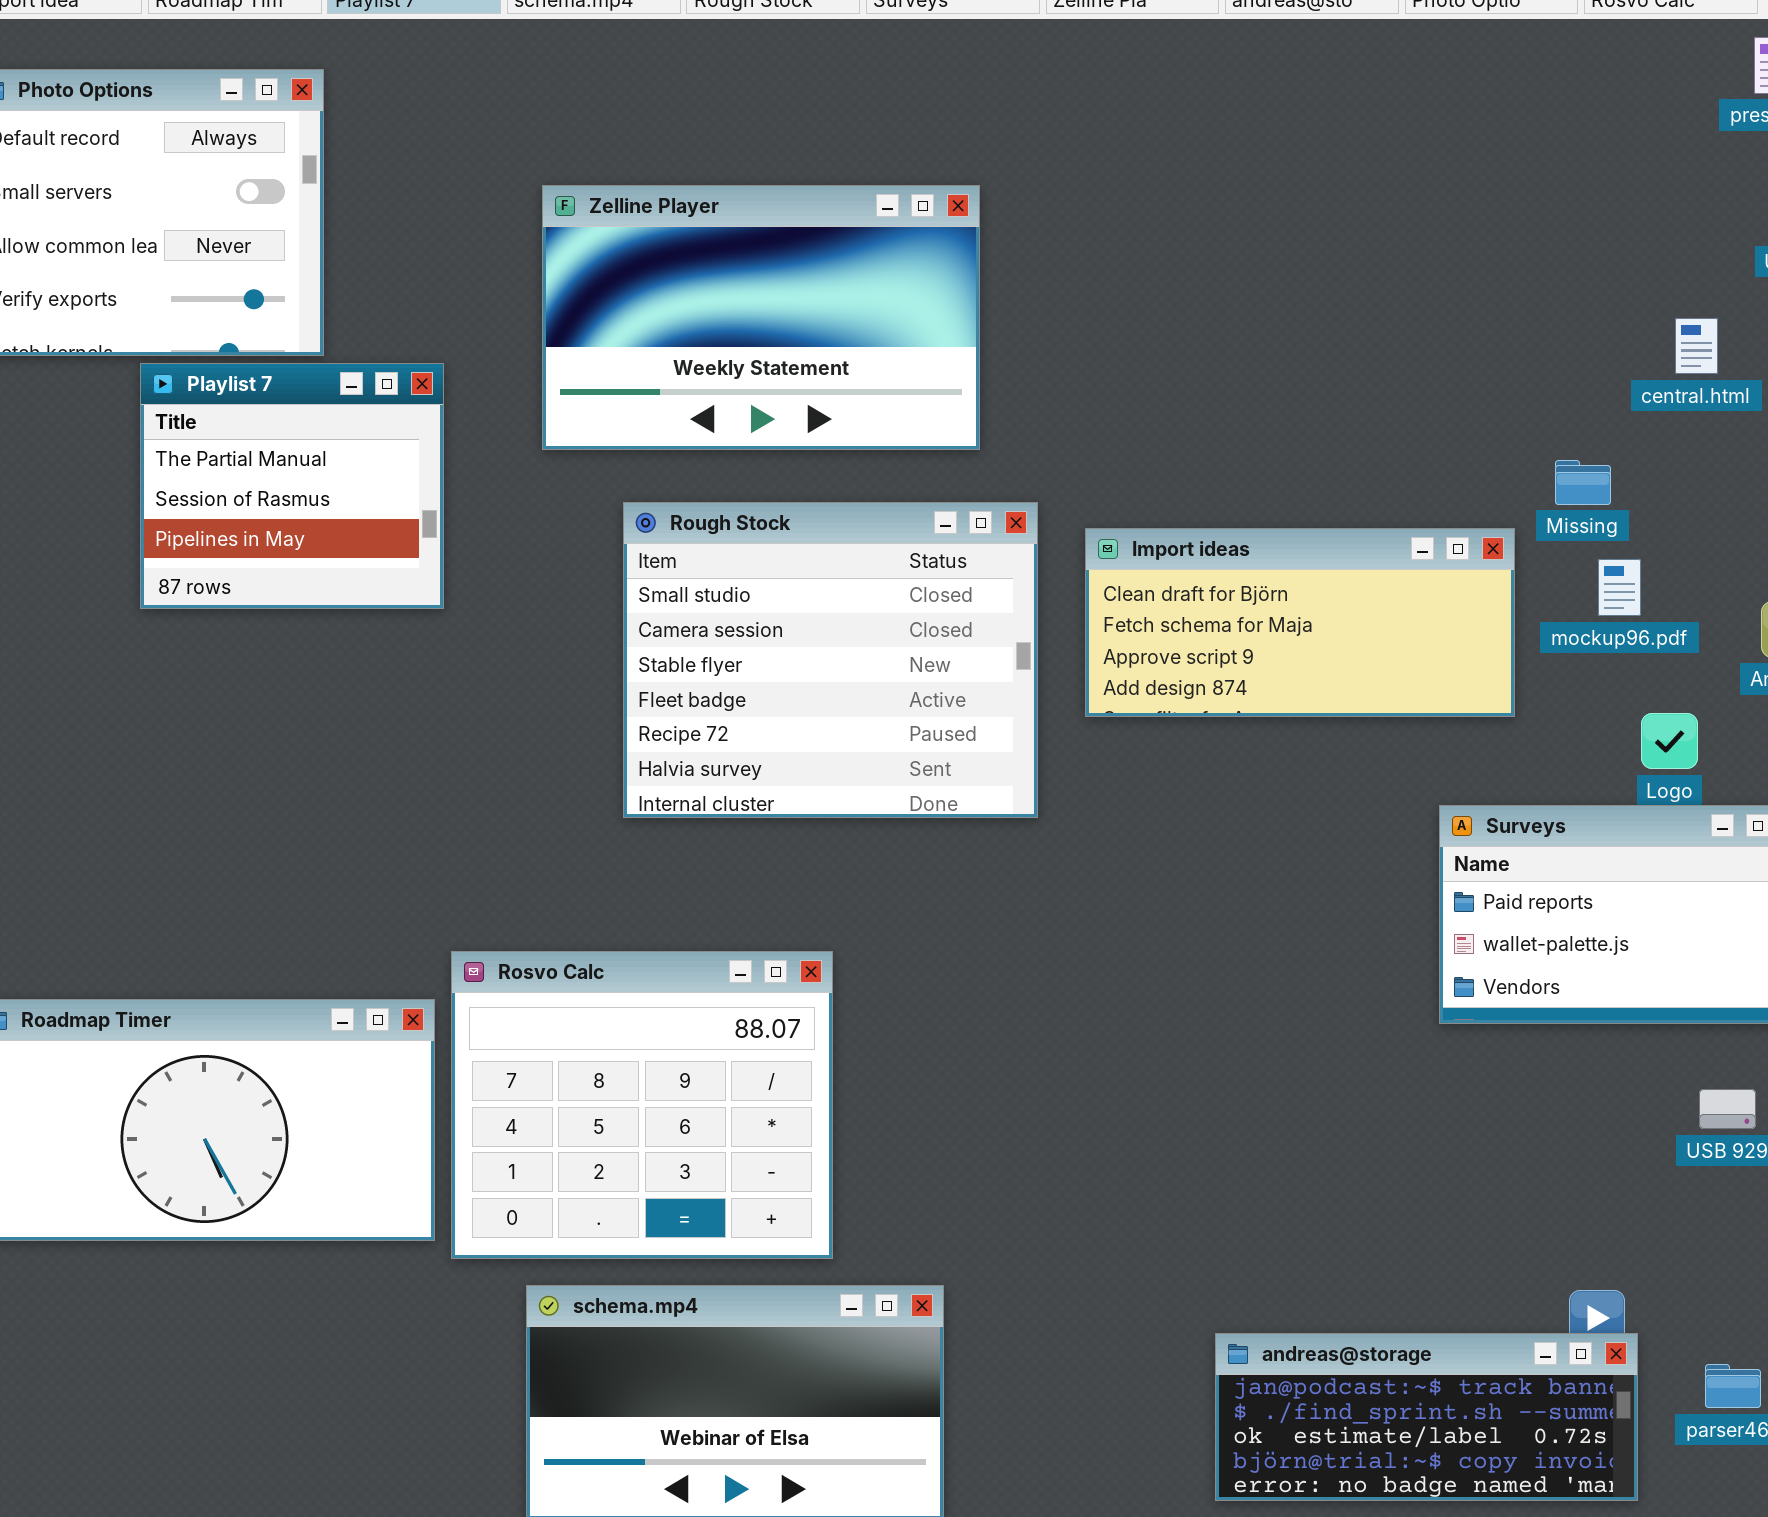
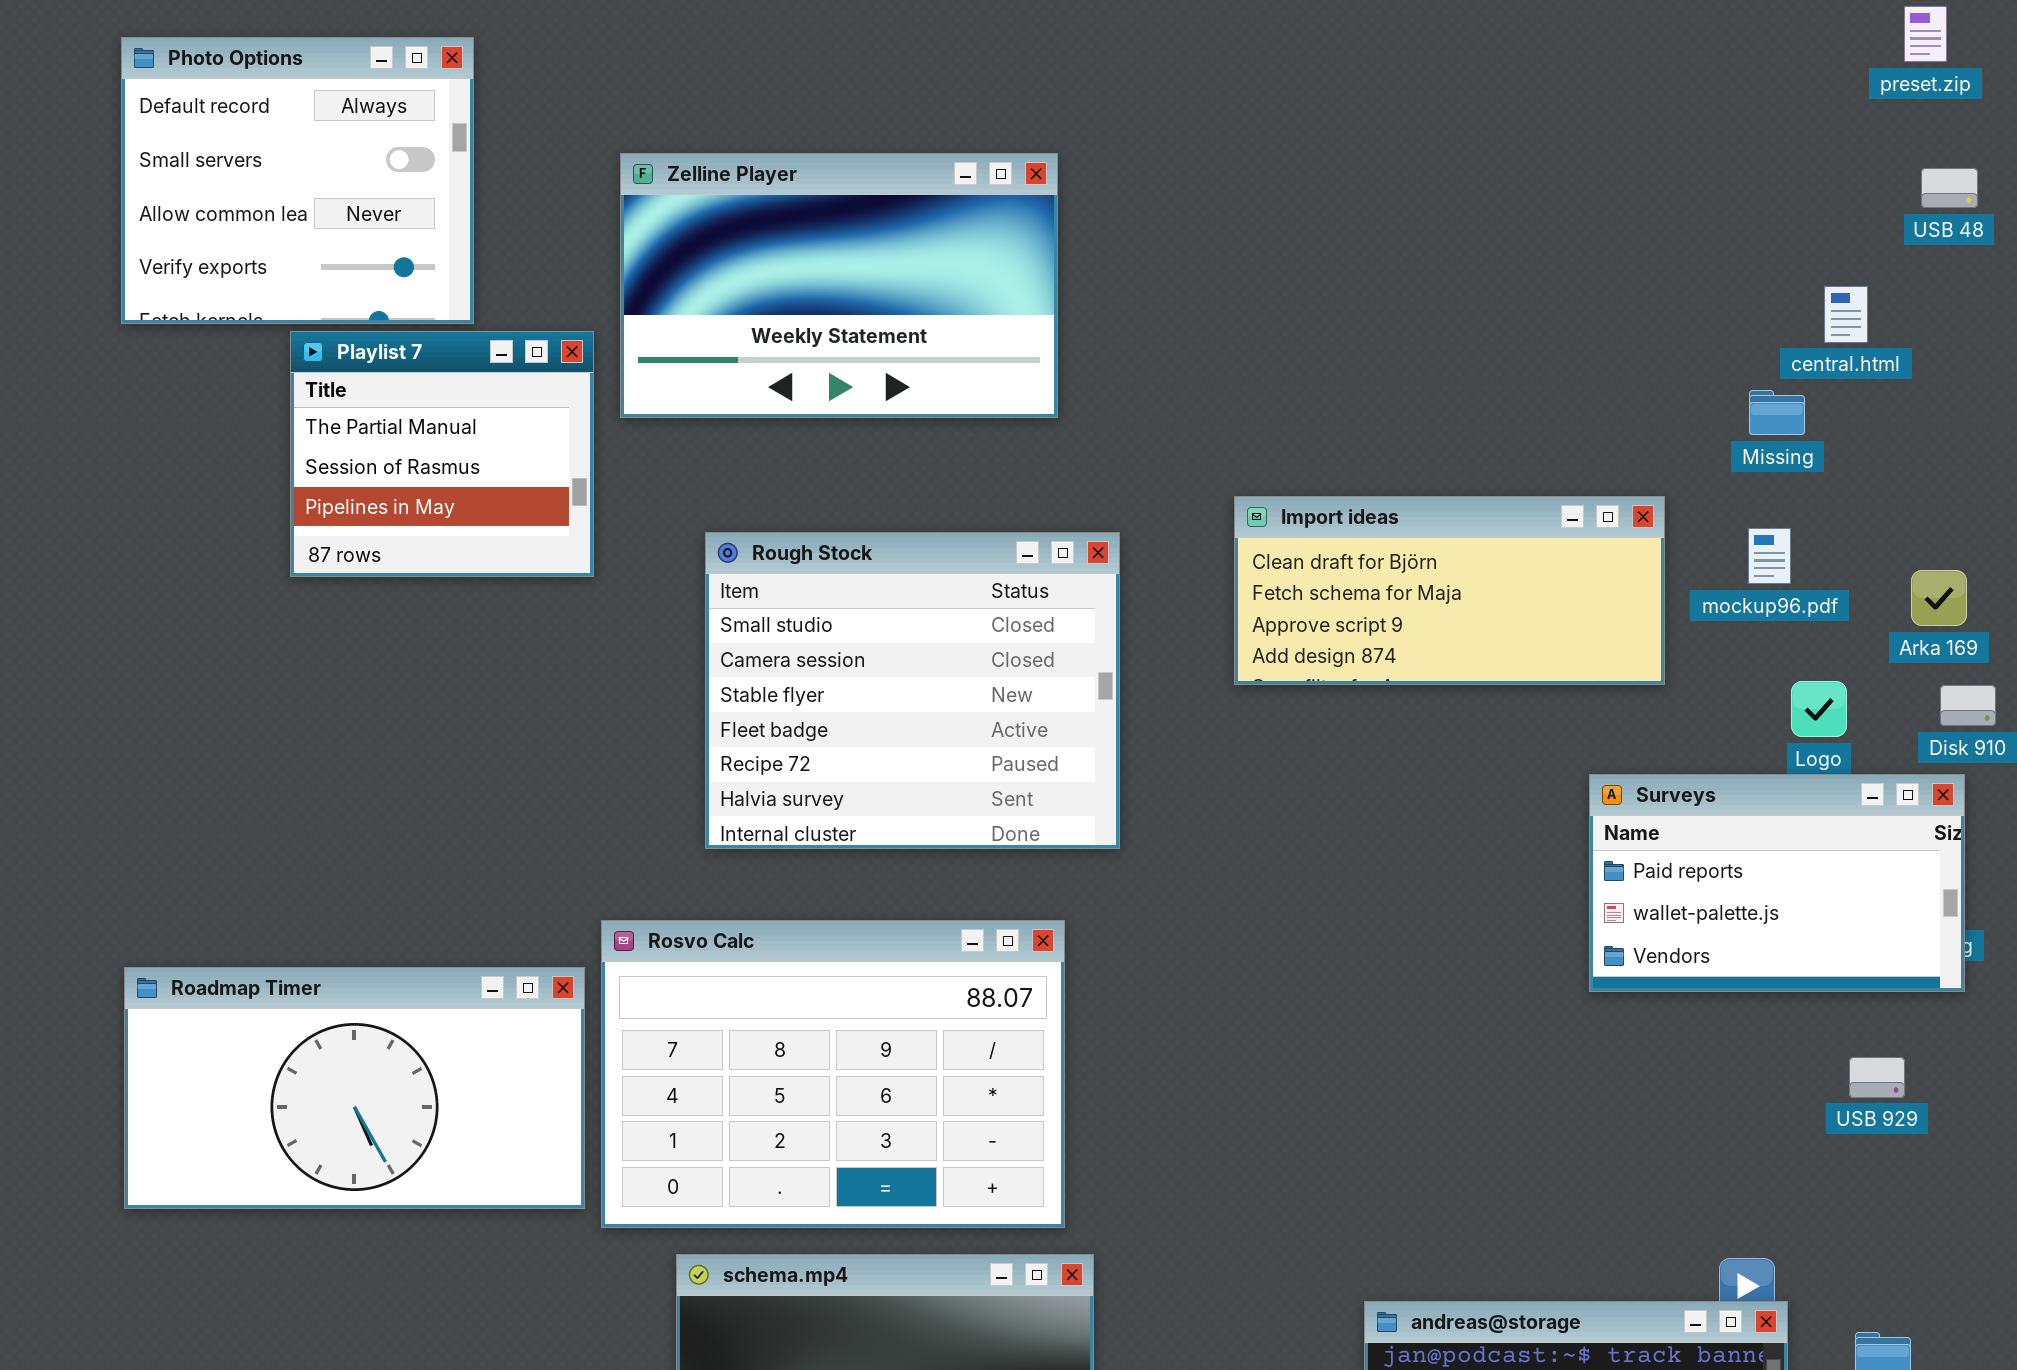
Zelline Player: [542,185,980,450] -> [620,153,1058,418], moved
Missing: [1555,460,1611,505] -> [1749,390,1805,435], moved
Rough Stock: [623,502,1038,818] -> [705,532,1120,849], moved
Rosvo Calc: [451,951,833,1259] -> [601,920,1065,1228], resized

